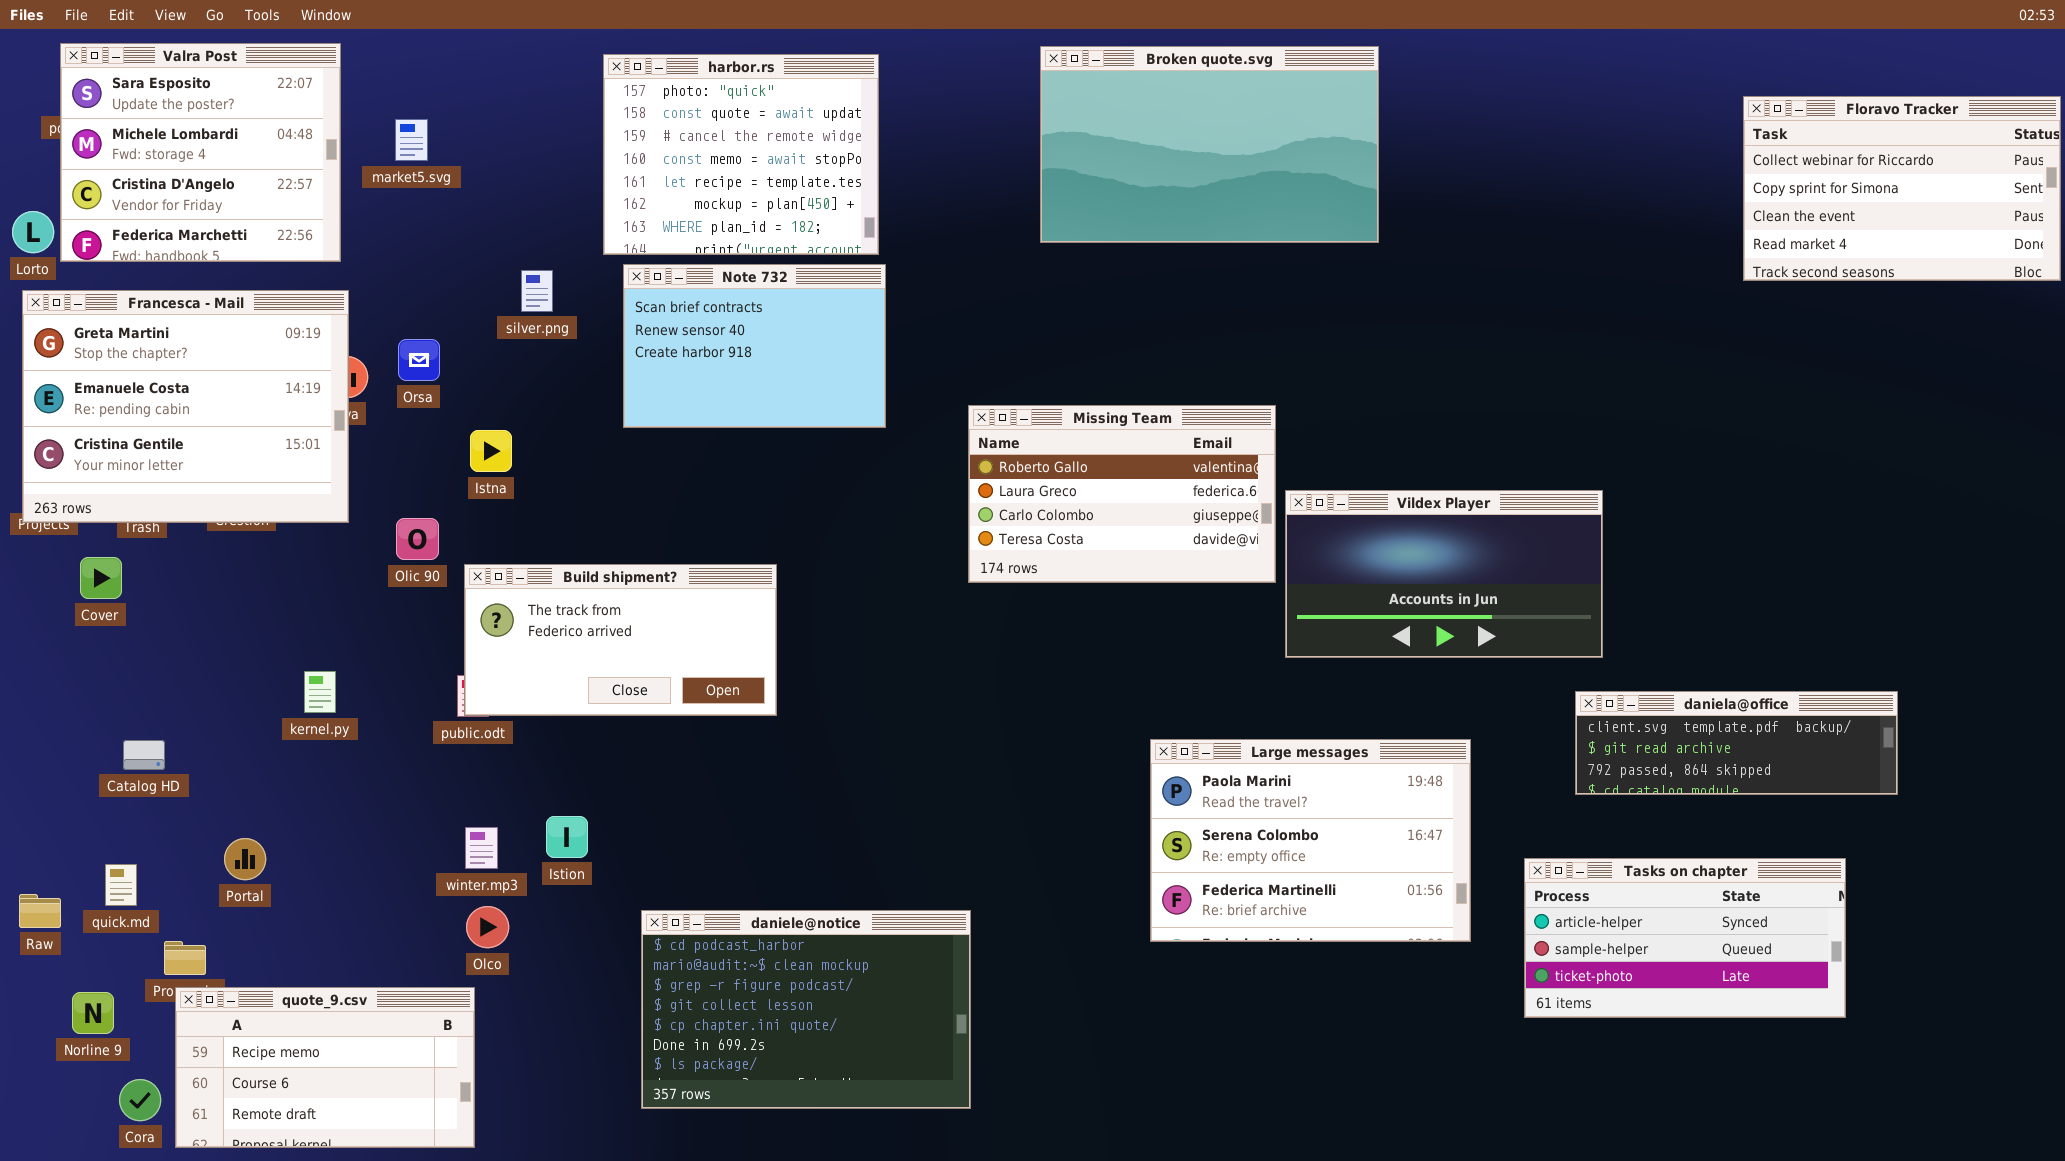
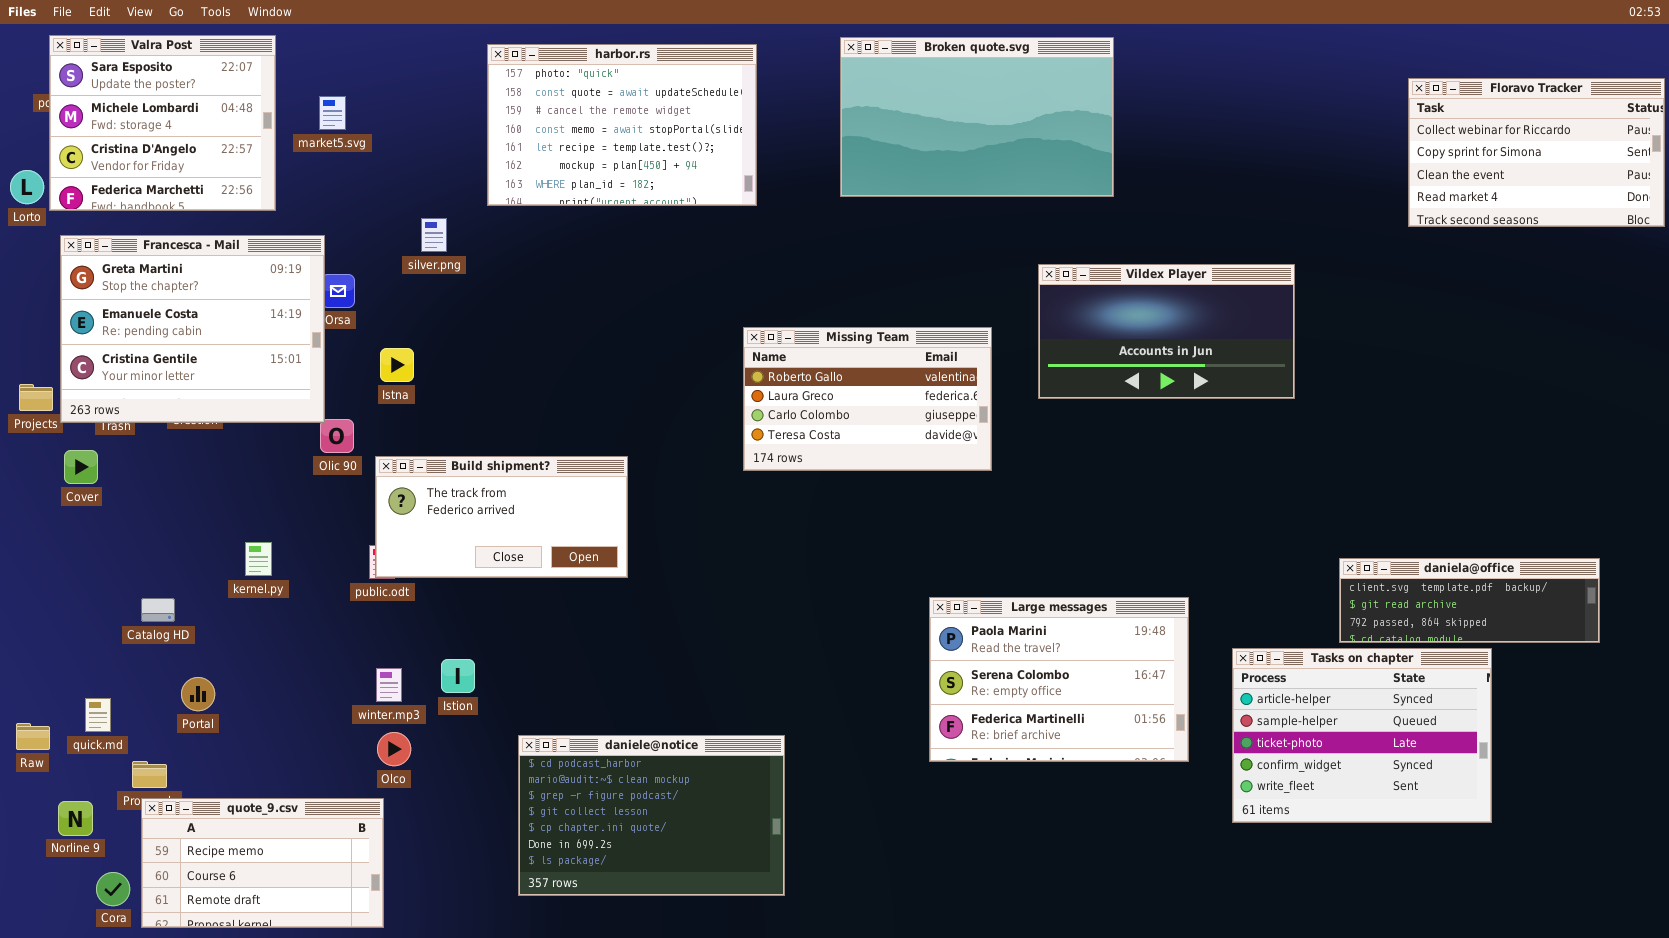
harbor.rs: [603,54,879,255] -> [487,44,757,206], resized
Note 732: [623,264,886,428] -> none, closed
Francesca - Mail: [22,290,349,523] -> [60,235,325,423], moved
Missing Team: [968,405,1276,583] -> [743,327,992,471], moved
Vildex Player: [1285,490,1603,658] -> [1038,264,1295,399], moved
daniela@office: [1575,691,1898,795] -> [1339,558,1600,643], moved
Catalog HD: [123,740,165,770] -> [141,598,175,622], moved
Tasks on chapter: [1524,858,1846,1018] -> [1232,648,1492,823], resized

